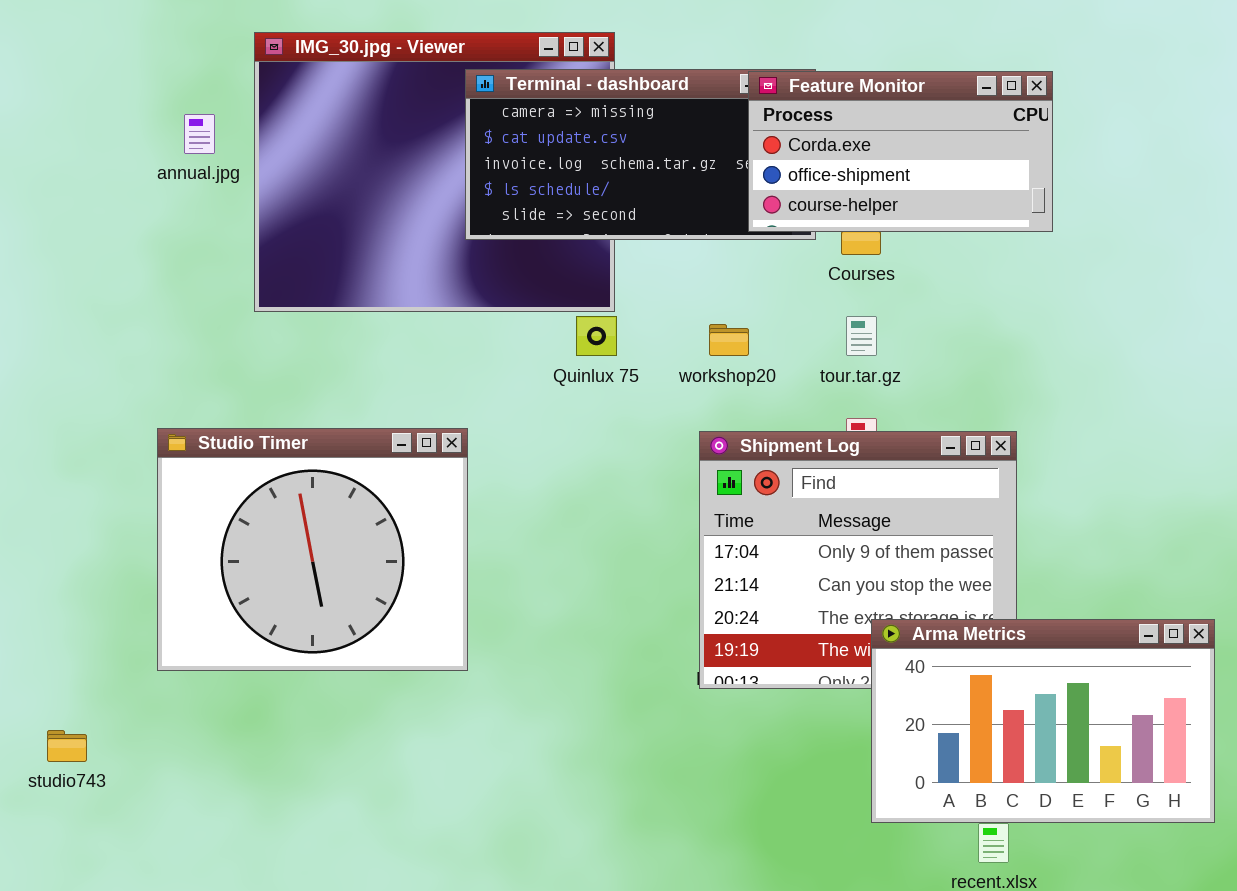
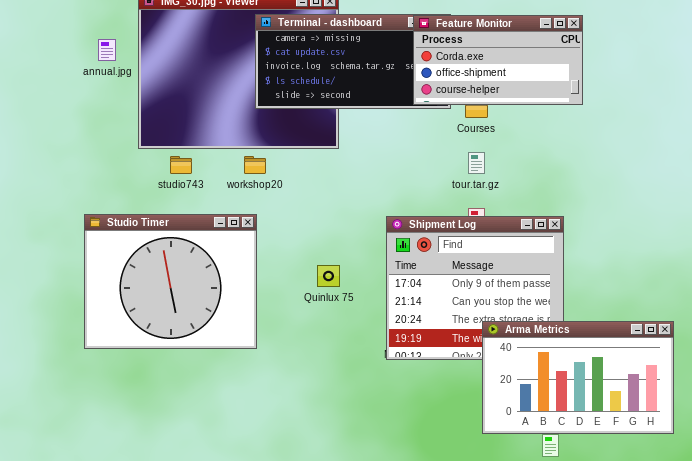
Quinlux 75: [576,316,617,356] -> [317,265,340,287], moved
workshop20: [709,324,749,356] -> [244,156,266,174], moved
studio743: [47,730,87,762] -> [170,156,192,174], moved

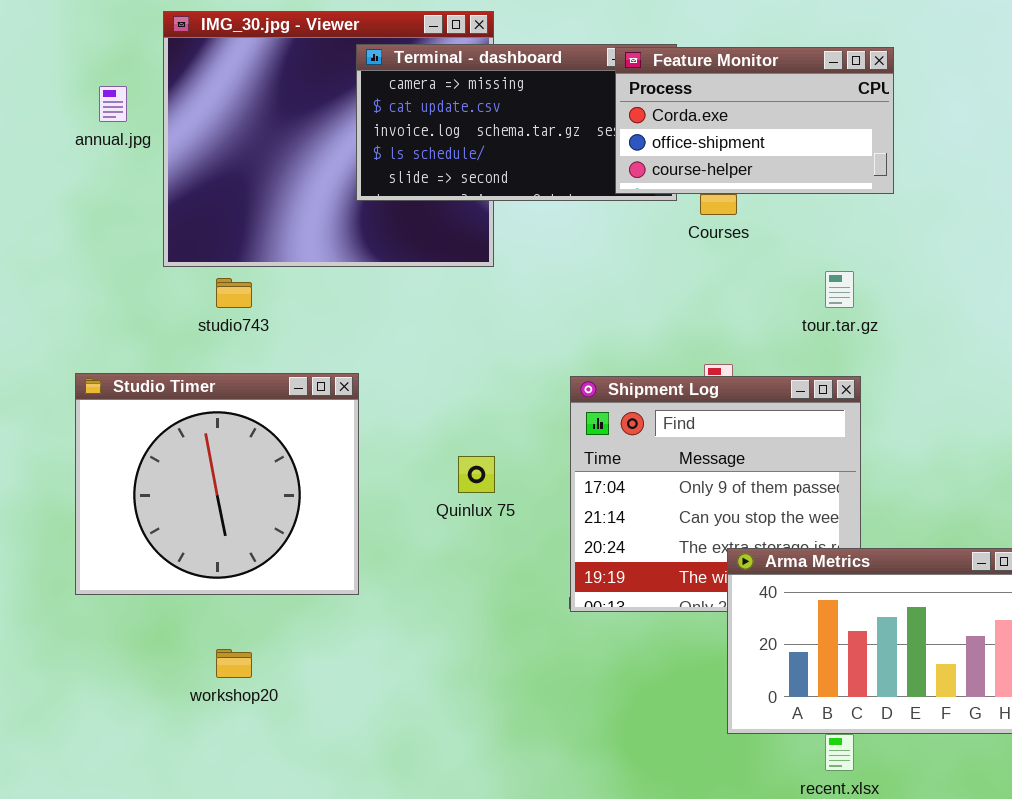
tour.tar.gz: [468,152,485,174] -> [825,271,854,308], moved
workshop20: [244,156,266,174] -> [216,649,252,678], moved

